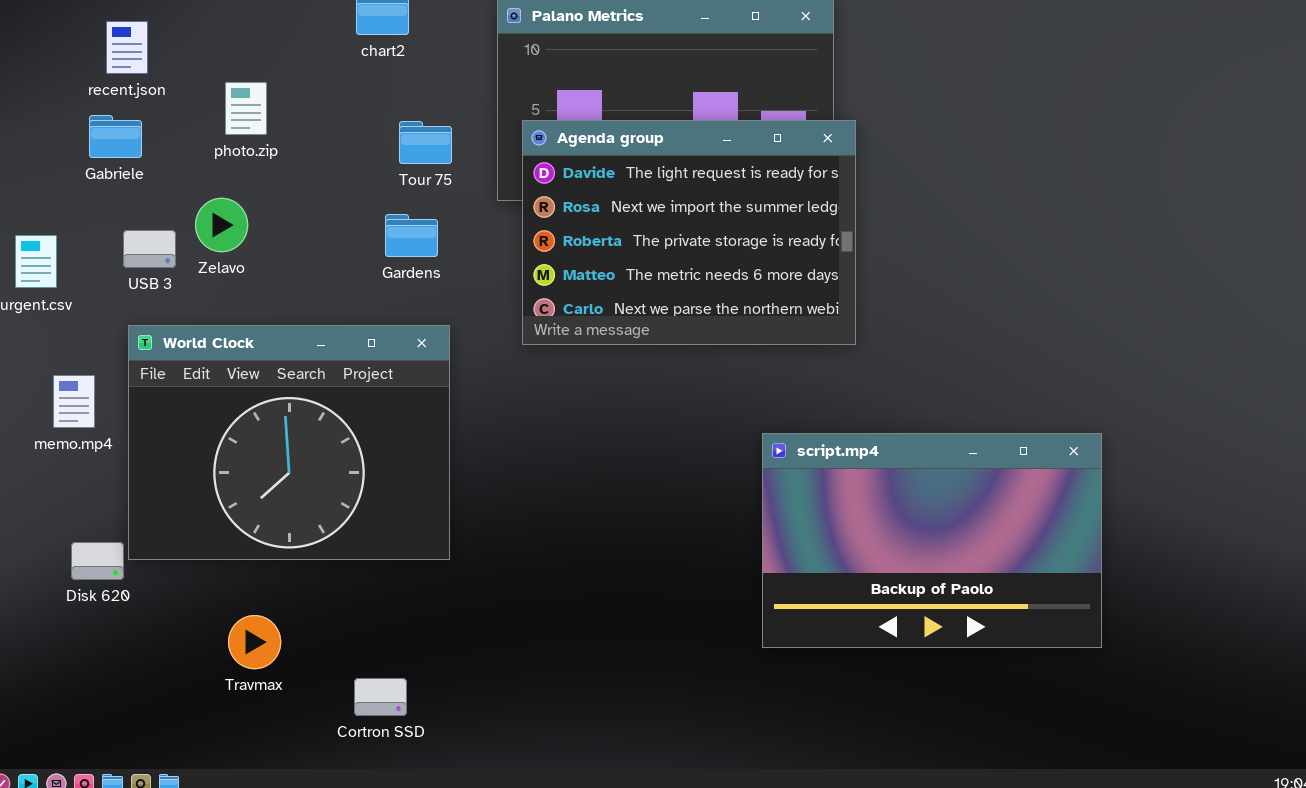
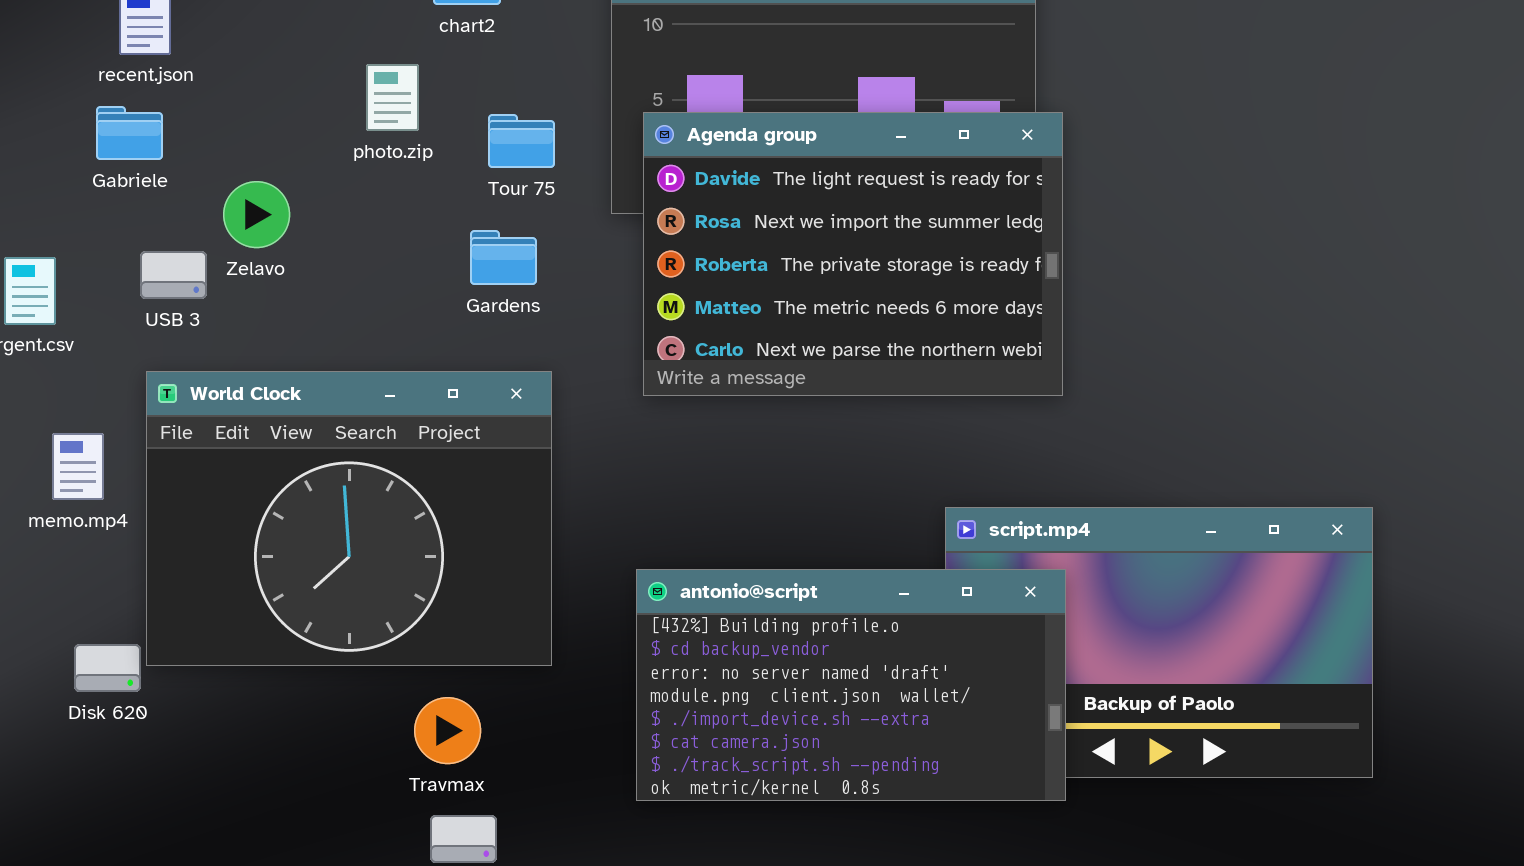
photo.zip: [225,82,267,135] -> [366,64,419,131], moved
Zelavo: [195,198,248,252] -> [223,181,290,248], moved
antonio@script: none -> [636,569,1066,801], opened
Travmax: [228,615,281,669] -> [414,697,481,764], moved

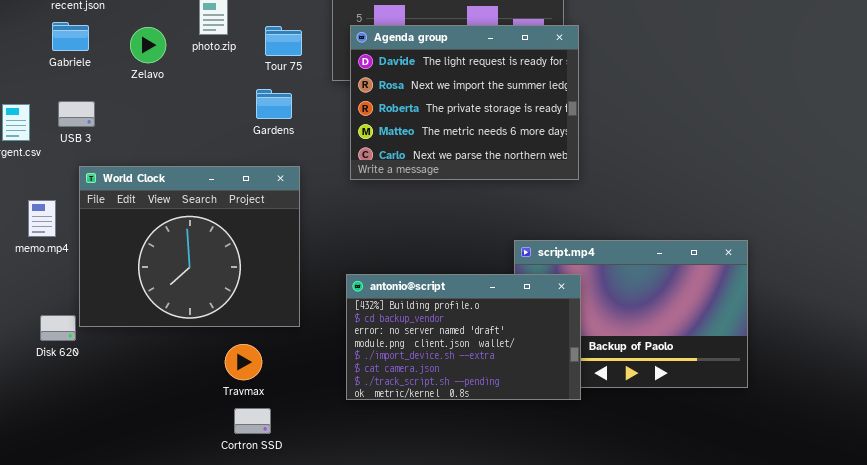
Zelavo: [223,181,290,248] -> [130,27,166,63], moved
USB 3: [140,251,207,299] -> [58,101,95,127], moved

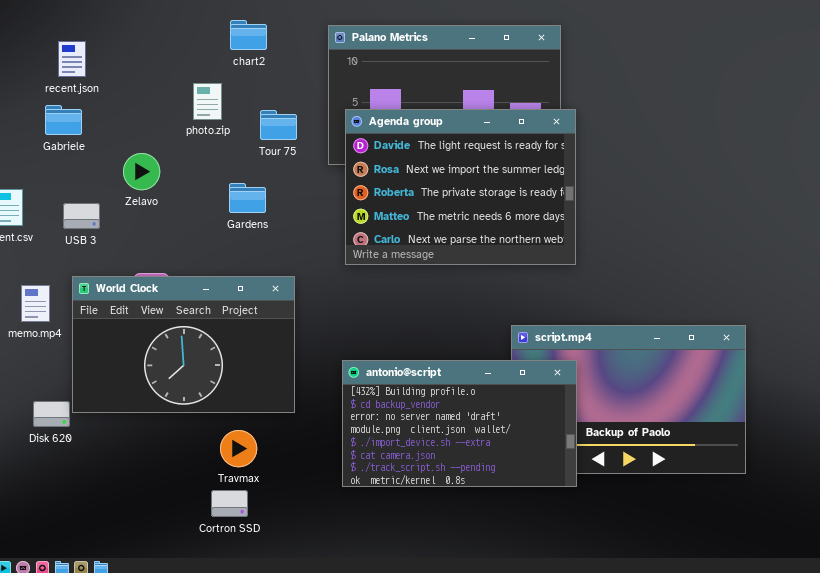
Zelavo: [130,27,166,63] -> [123,153,160,190], moved
Gardens: [256,89,292,119] -> [229,183,266,213], moved
USB 3: [58,101,95,127] -> [63,203,100,229], moved
World Clock: [79,166,300,327] -> [72,276,295,413], resized
Cortron SSD: [234,408,271,434] -> [211,490,248,517], moved

